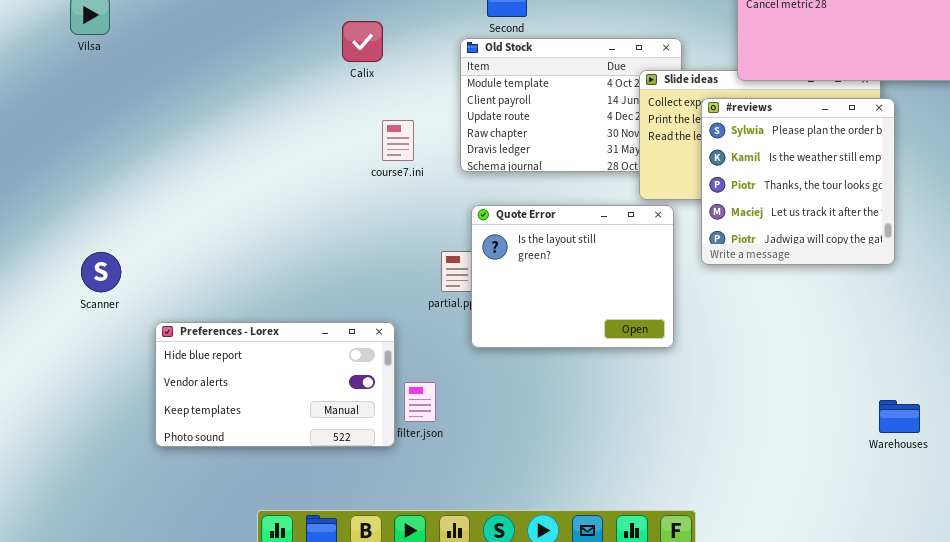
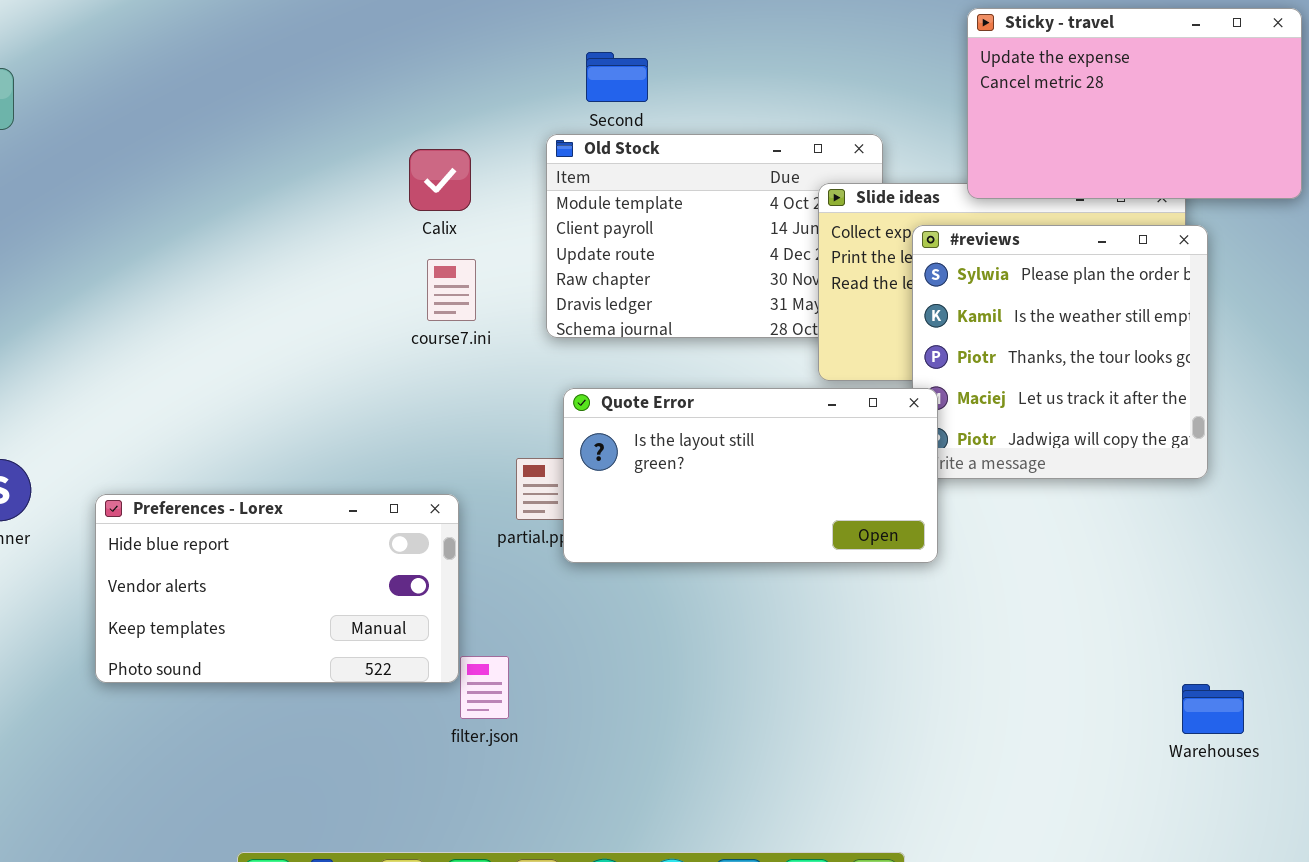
Calix: [342,21,383,62] -> [409,149,471,211], moved
Quote Error: [471,205,674,348] -> [563,388,938,563], resized
Preferences - Lorex: [155,322,395,447] -> [95,494,459,683], moved

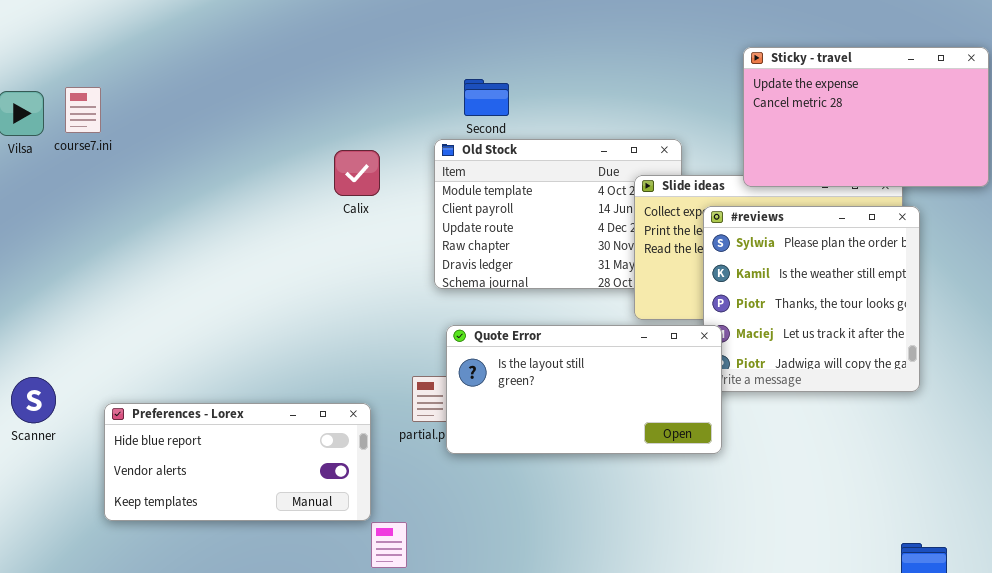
course7.ini: [427,259,476,321] -> [65,87,101,133], moved
Preferences - Lorex: [95,494,459,683] -> [104,403,371,521], resized

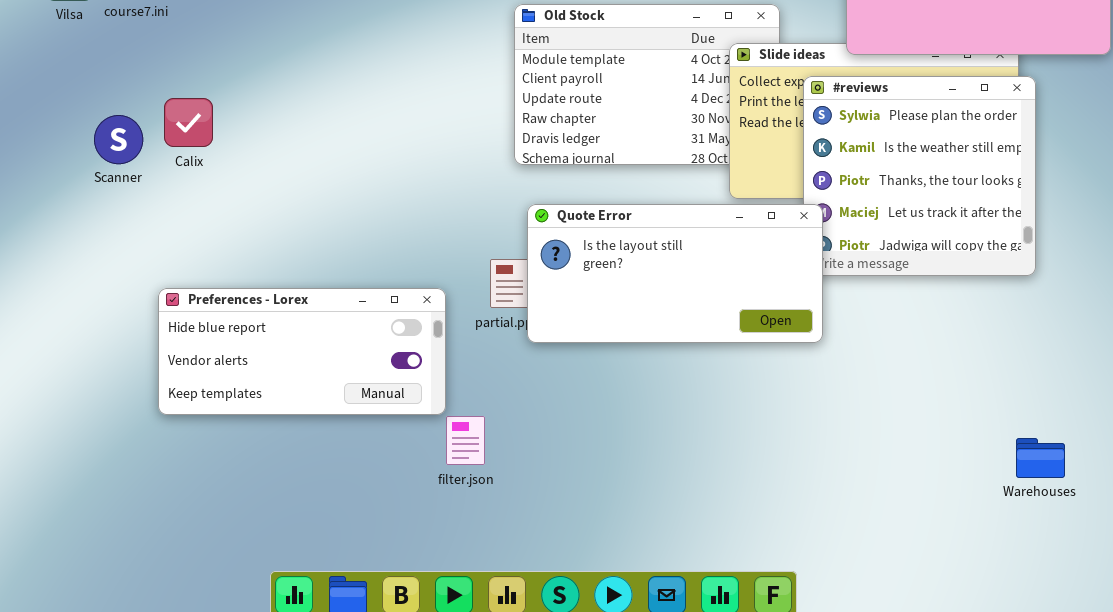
Calix: [334,150,380,196] -> [164,98,213,147], moved
Scanner: [11,377,56,423] -> [94,115,143,164], moved

